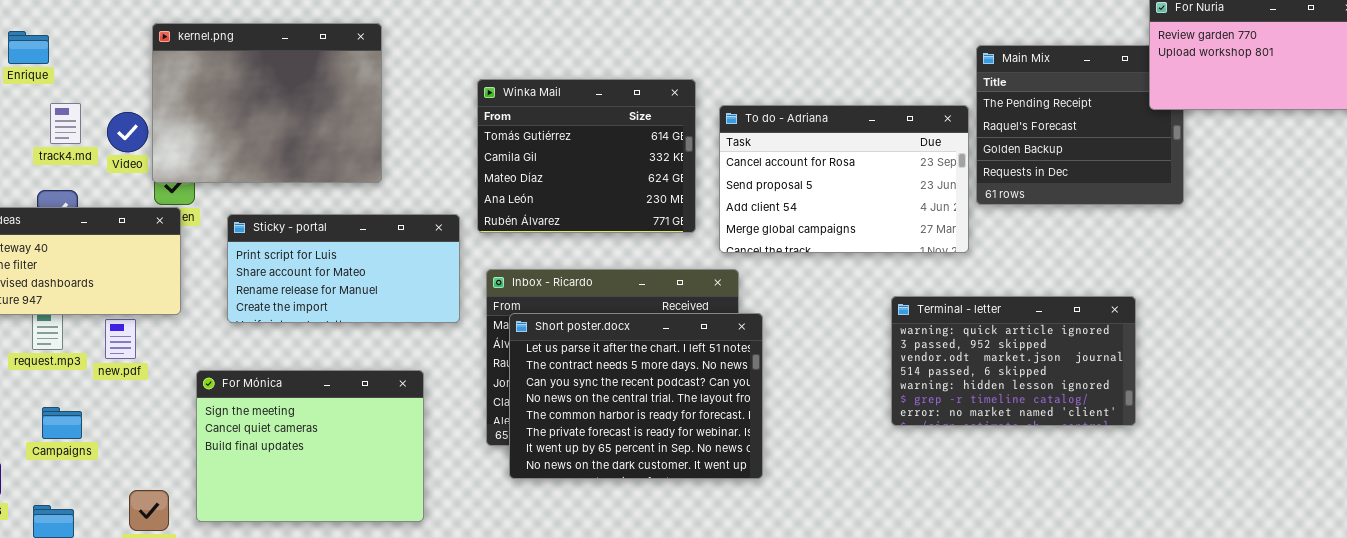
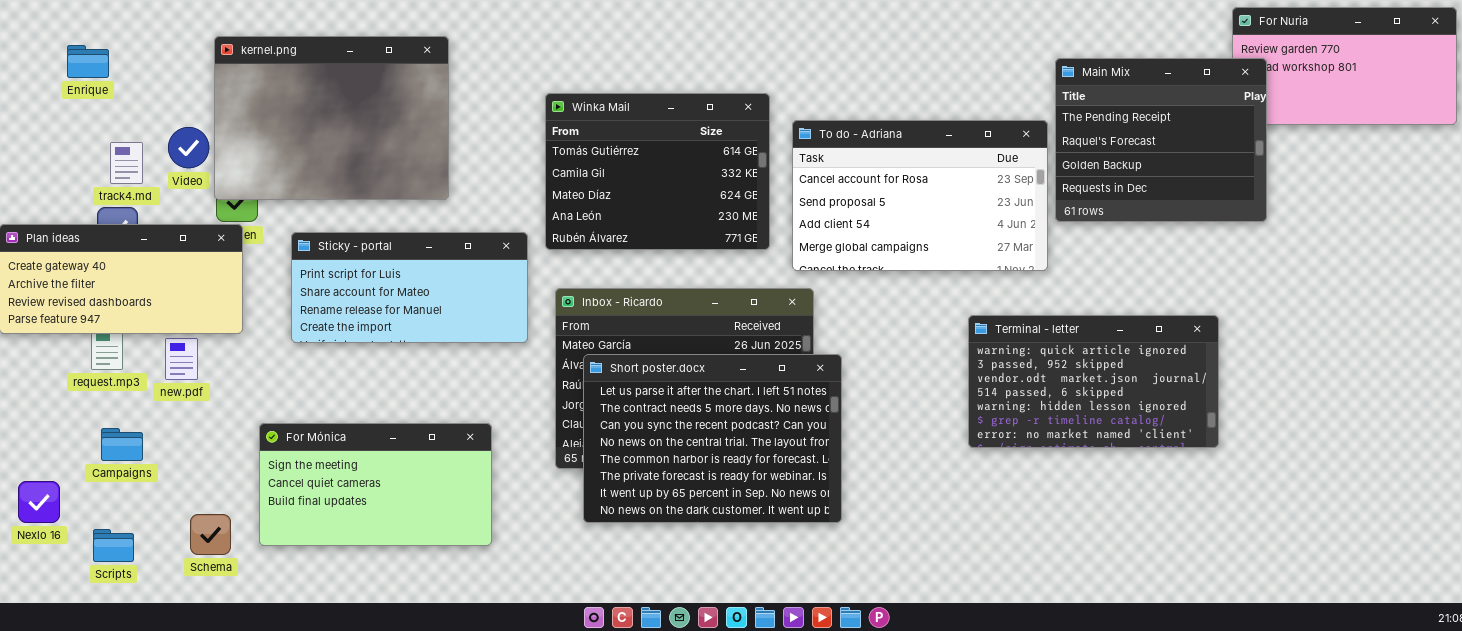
Main Mix: [976,45,1184,205] -> [1055,58,1267,222], raised
track4.md: [50,103,81,144] -> [110,142,143,184], moved
Short poster.docx: [509,313,763,479] -> [583,354,842,523], moved
For Mónica: [196,370,424,522] -> [259,423,492,546], resized

